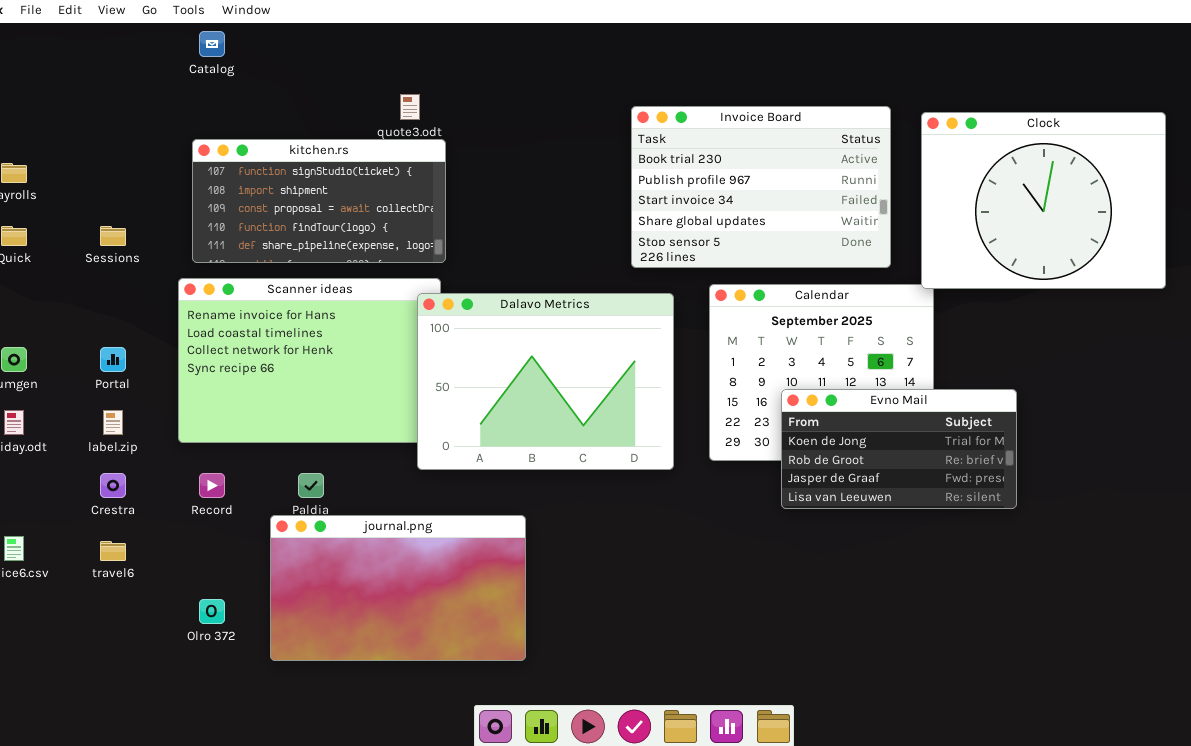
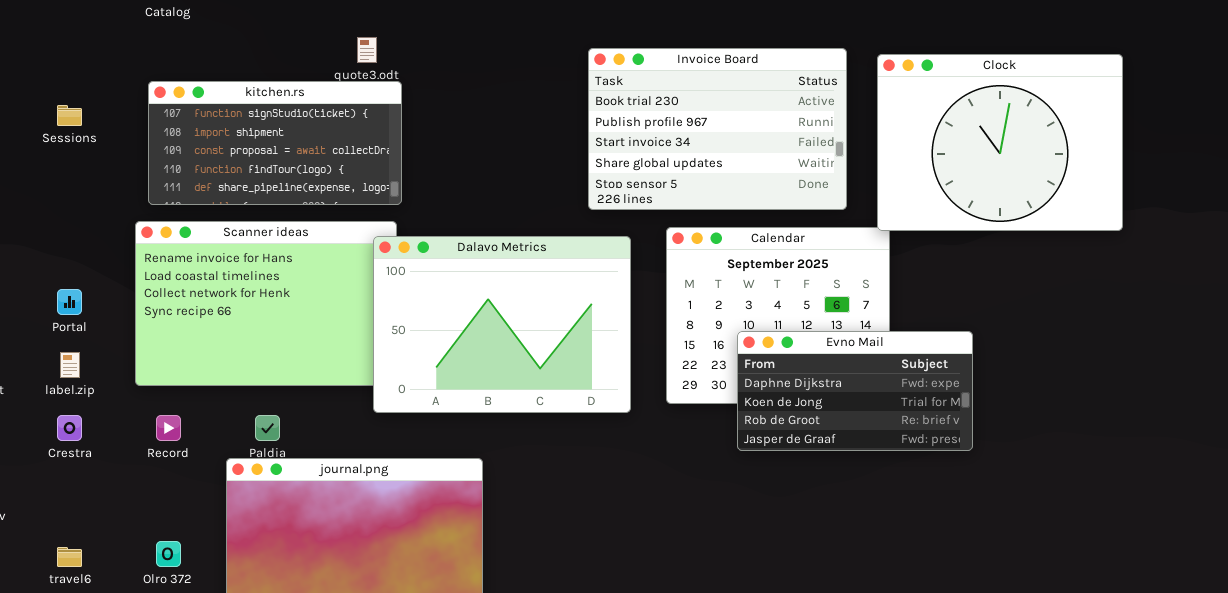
Sessions: [100,226,126,246] -> [57,105,82,126], moved
Evno Mail: [781,389,1017,509] -> [737,331,973,451], scrolled up 1 row
travel6: [100,541,126,561] -> [57,547,82,567], moved

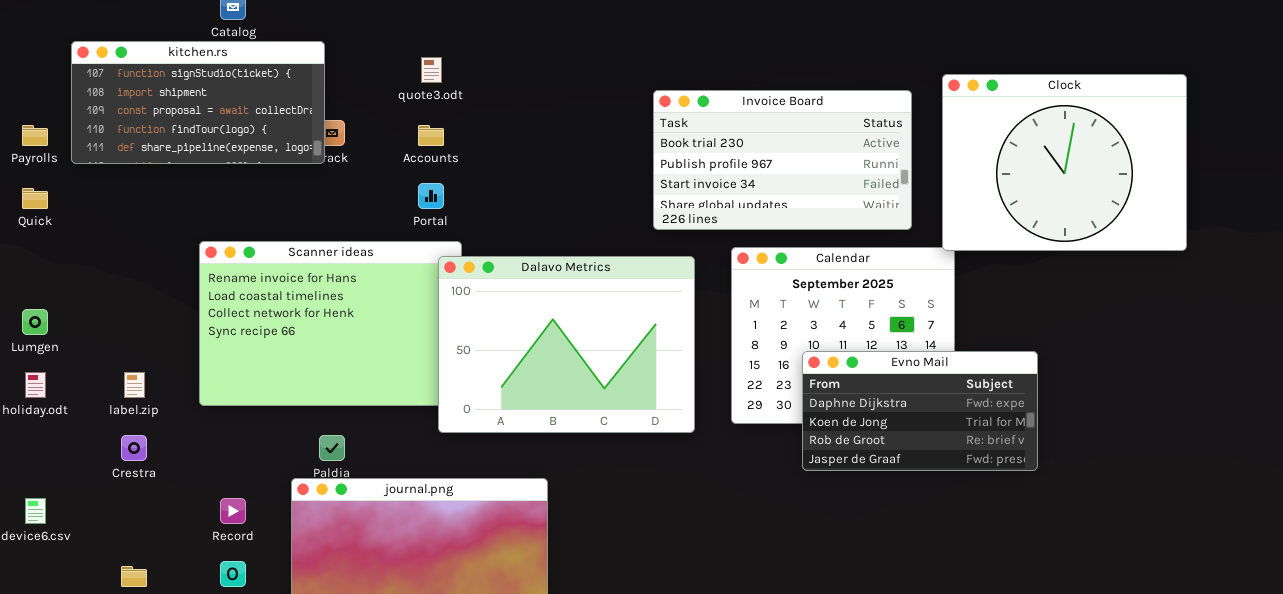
Invoice Board: [588,48,847,210] -> [653,90,912,230], resized
kitchen.rs: [148,81,402,205] -> [71,41,325,164], moved
Portal: [57,289,82,315] -> [418,183,444,209], moved
Record: [156,415,181,441] -> [220,498,246,524], moved

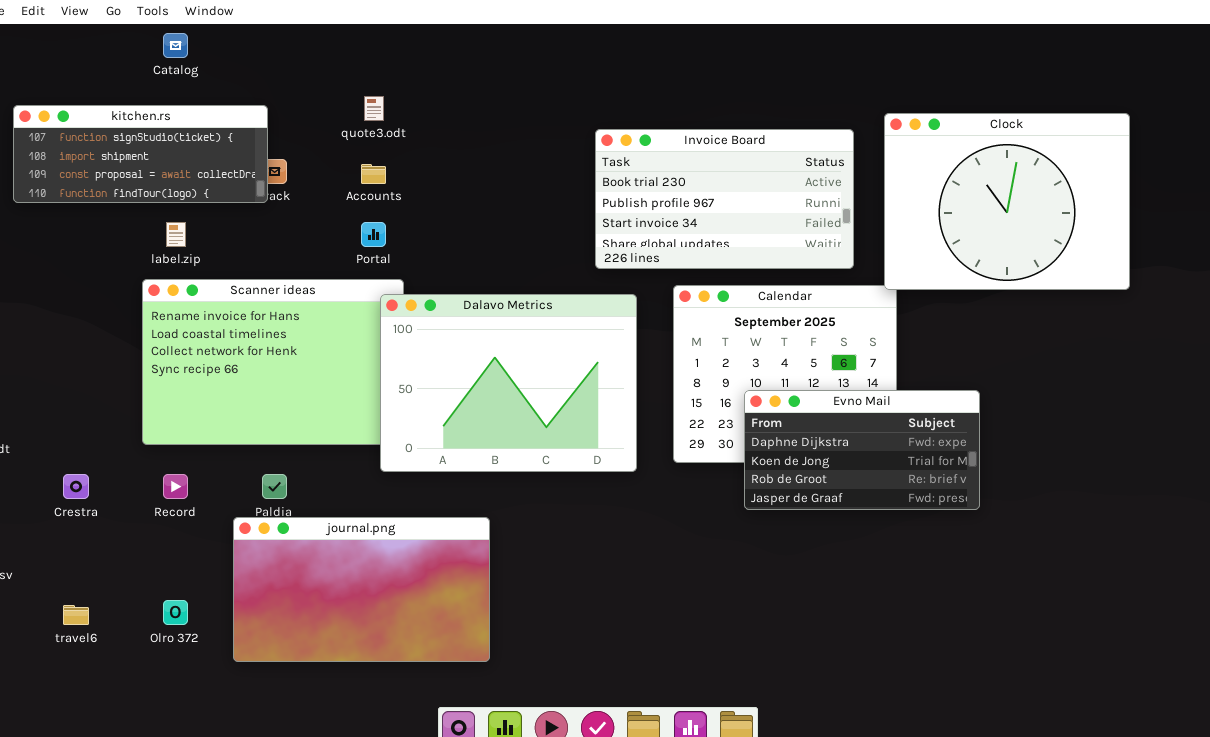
kitchen.rs: [71,41,325,164] -> [13,105,268,203], resized
label.zip: [124,372,145,398] -> [166,222,186,247], moved
Record: [220,498,246,524] -> [163,474,188,499], moved

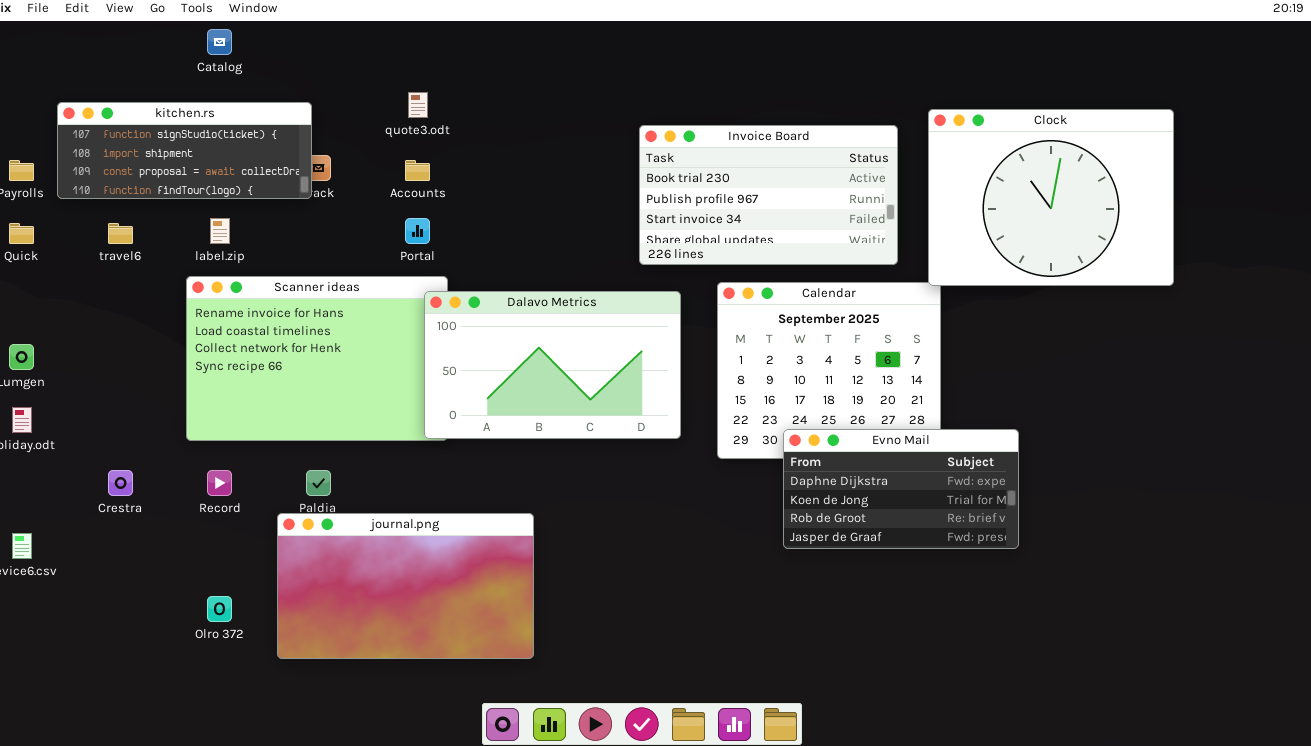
Dalavo Metrics: [380,294,637,472] -> [424,291,681,439], resized
Evno Mail: [744,390,980,510] -> [783,429,1019,549], moved
travel6: [63,605,89,625] -> [108,223,133,244], moved

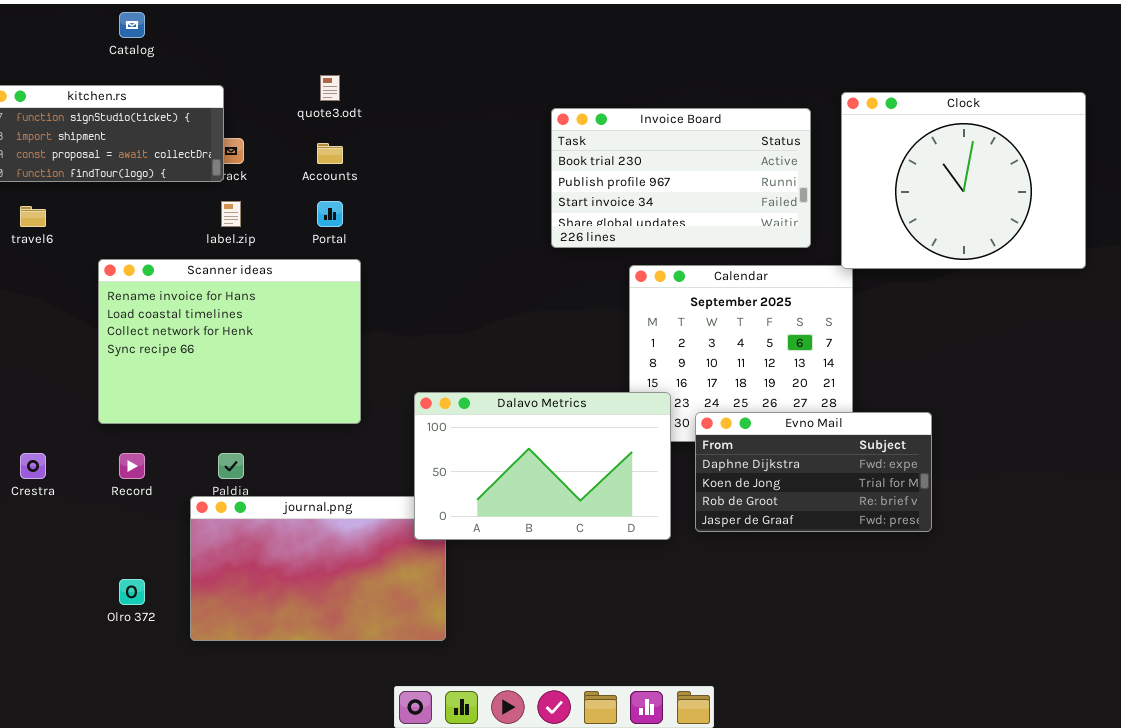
label.zip: [210,218,230,244] -> [221,201,241,227], moved
Dalavo Metrics: [424,291,681,439] -> [414,392,671,540], moved

